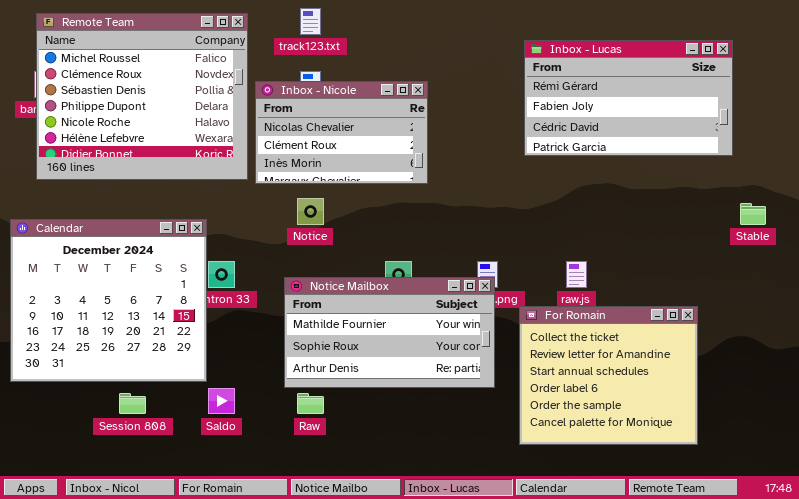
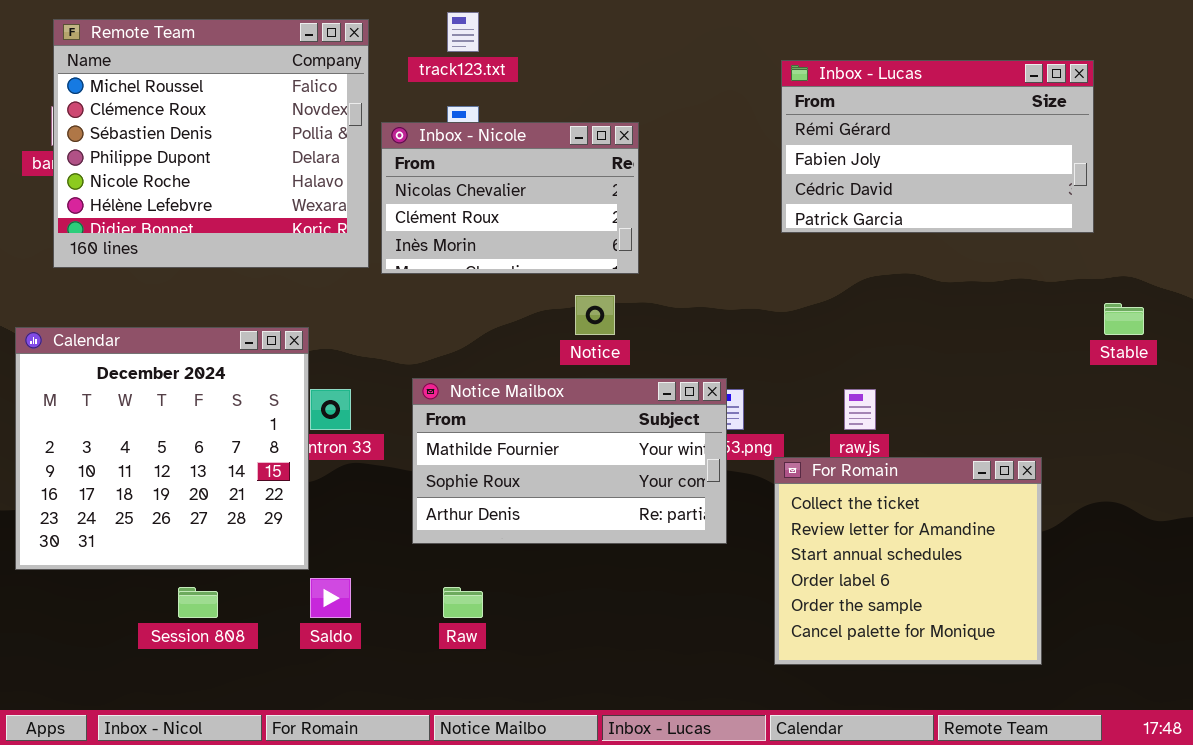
Notice: [297,198,324,225] -> [575,295,615,335], moved
Notice Mailbox: [284,277,495,388] -> [412,378,727,544], moved

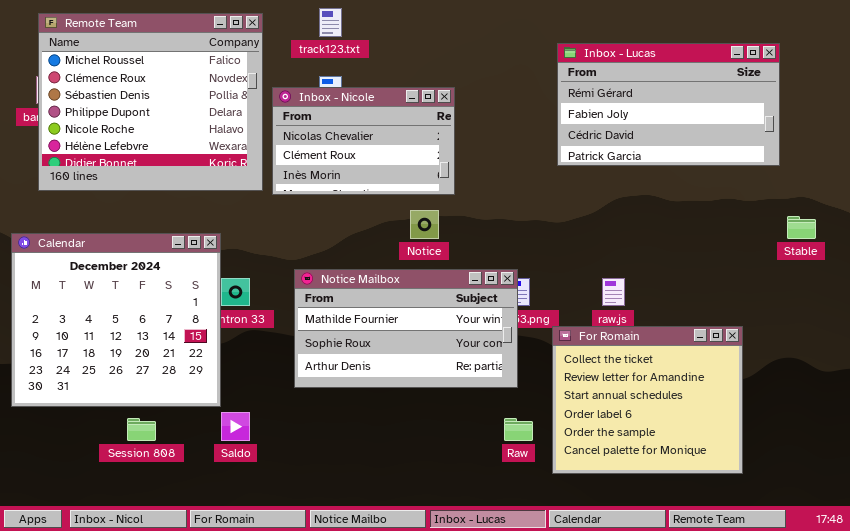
Raw: [443,587,483,618] -> [504,418,533,441], moved

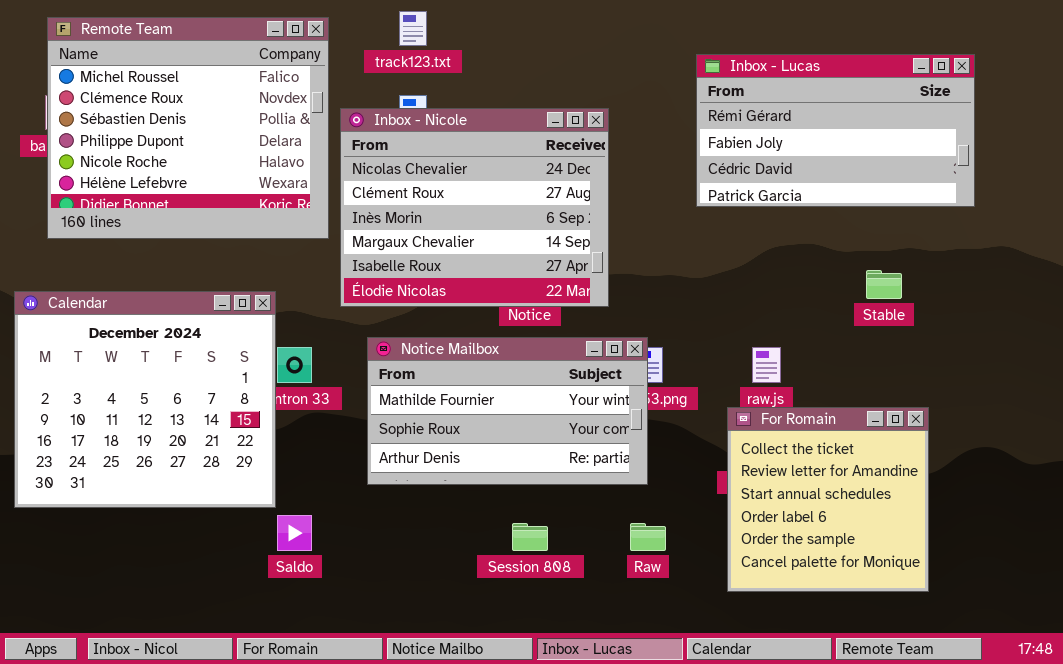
Inbox - Nicole: [272,87,455,195] -> [340,108,609,307], resized
Stable: [787,216,816,239] -> [866,270,902,299], moved
For Romain: [552,326,743,474] -> [727,407,929,592], resized
Session 808: [127,418,156,441] -> [512,523,548,551], moved

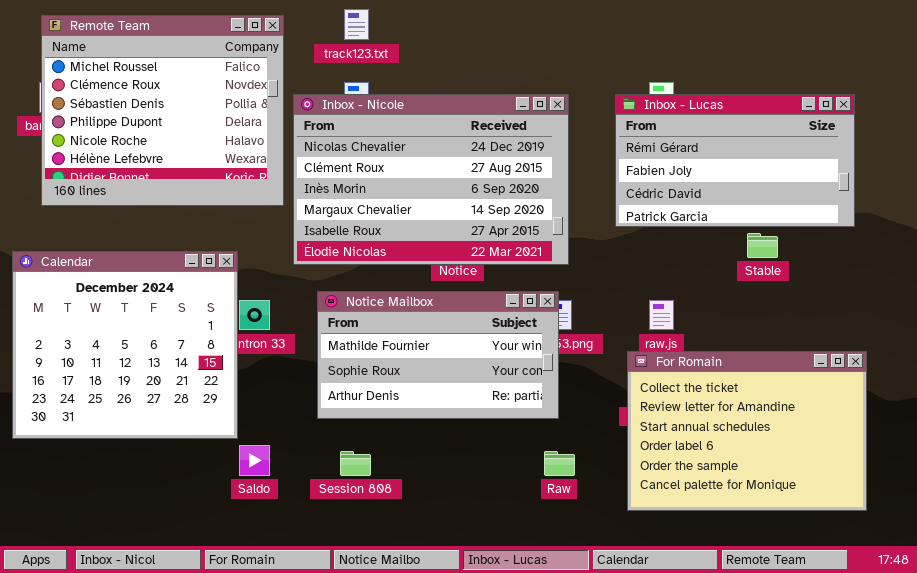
Inbox - Lucas: [696,54,975,207] -> [615,94,855,227], moved
Inbox - Nicole: [340,108,609,307] -> [293,94,569,265], resized
For Romain: [727,407,929,592] -> [627,351,867,511], resized
Session 808: [512,523,548,551] -> [340,451,371,476], moved

